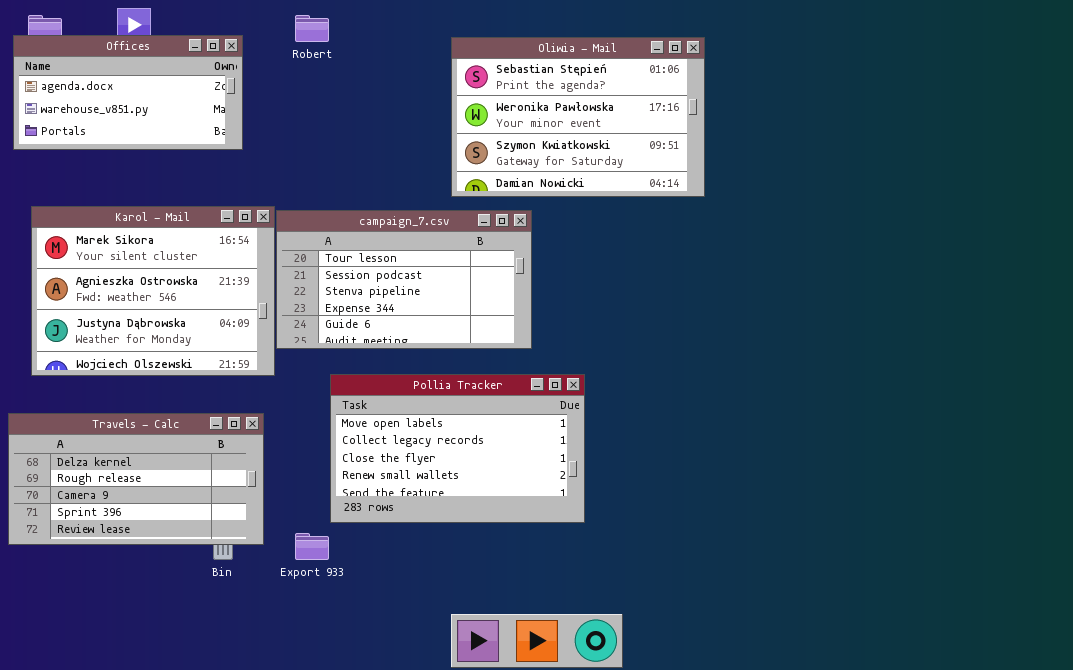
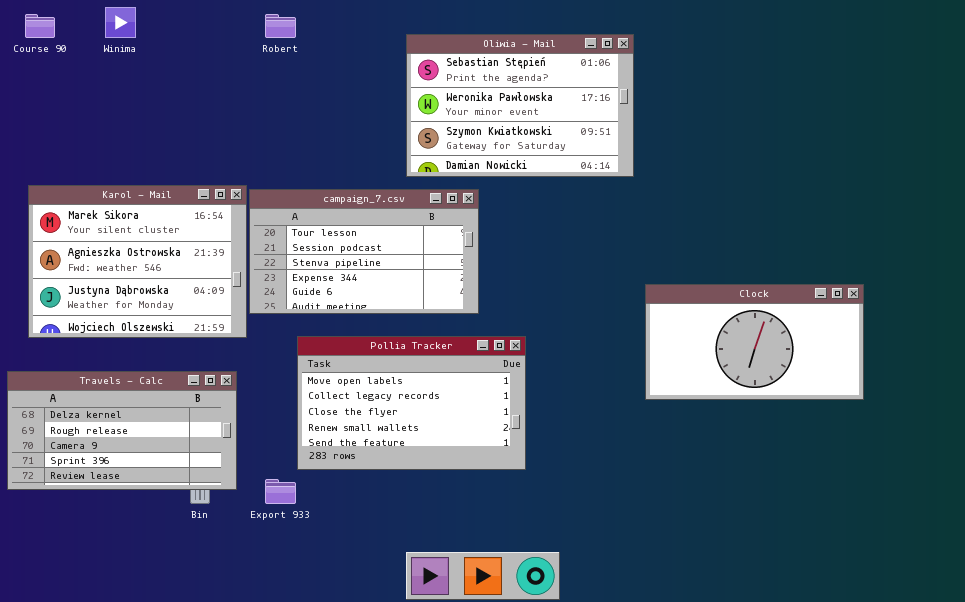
Offices: [13,35,243,150] -> none, closed
Clock: none -> [645,284,864,400], opened

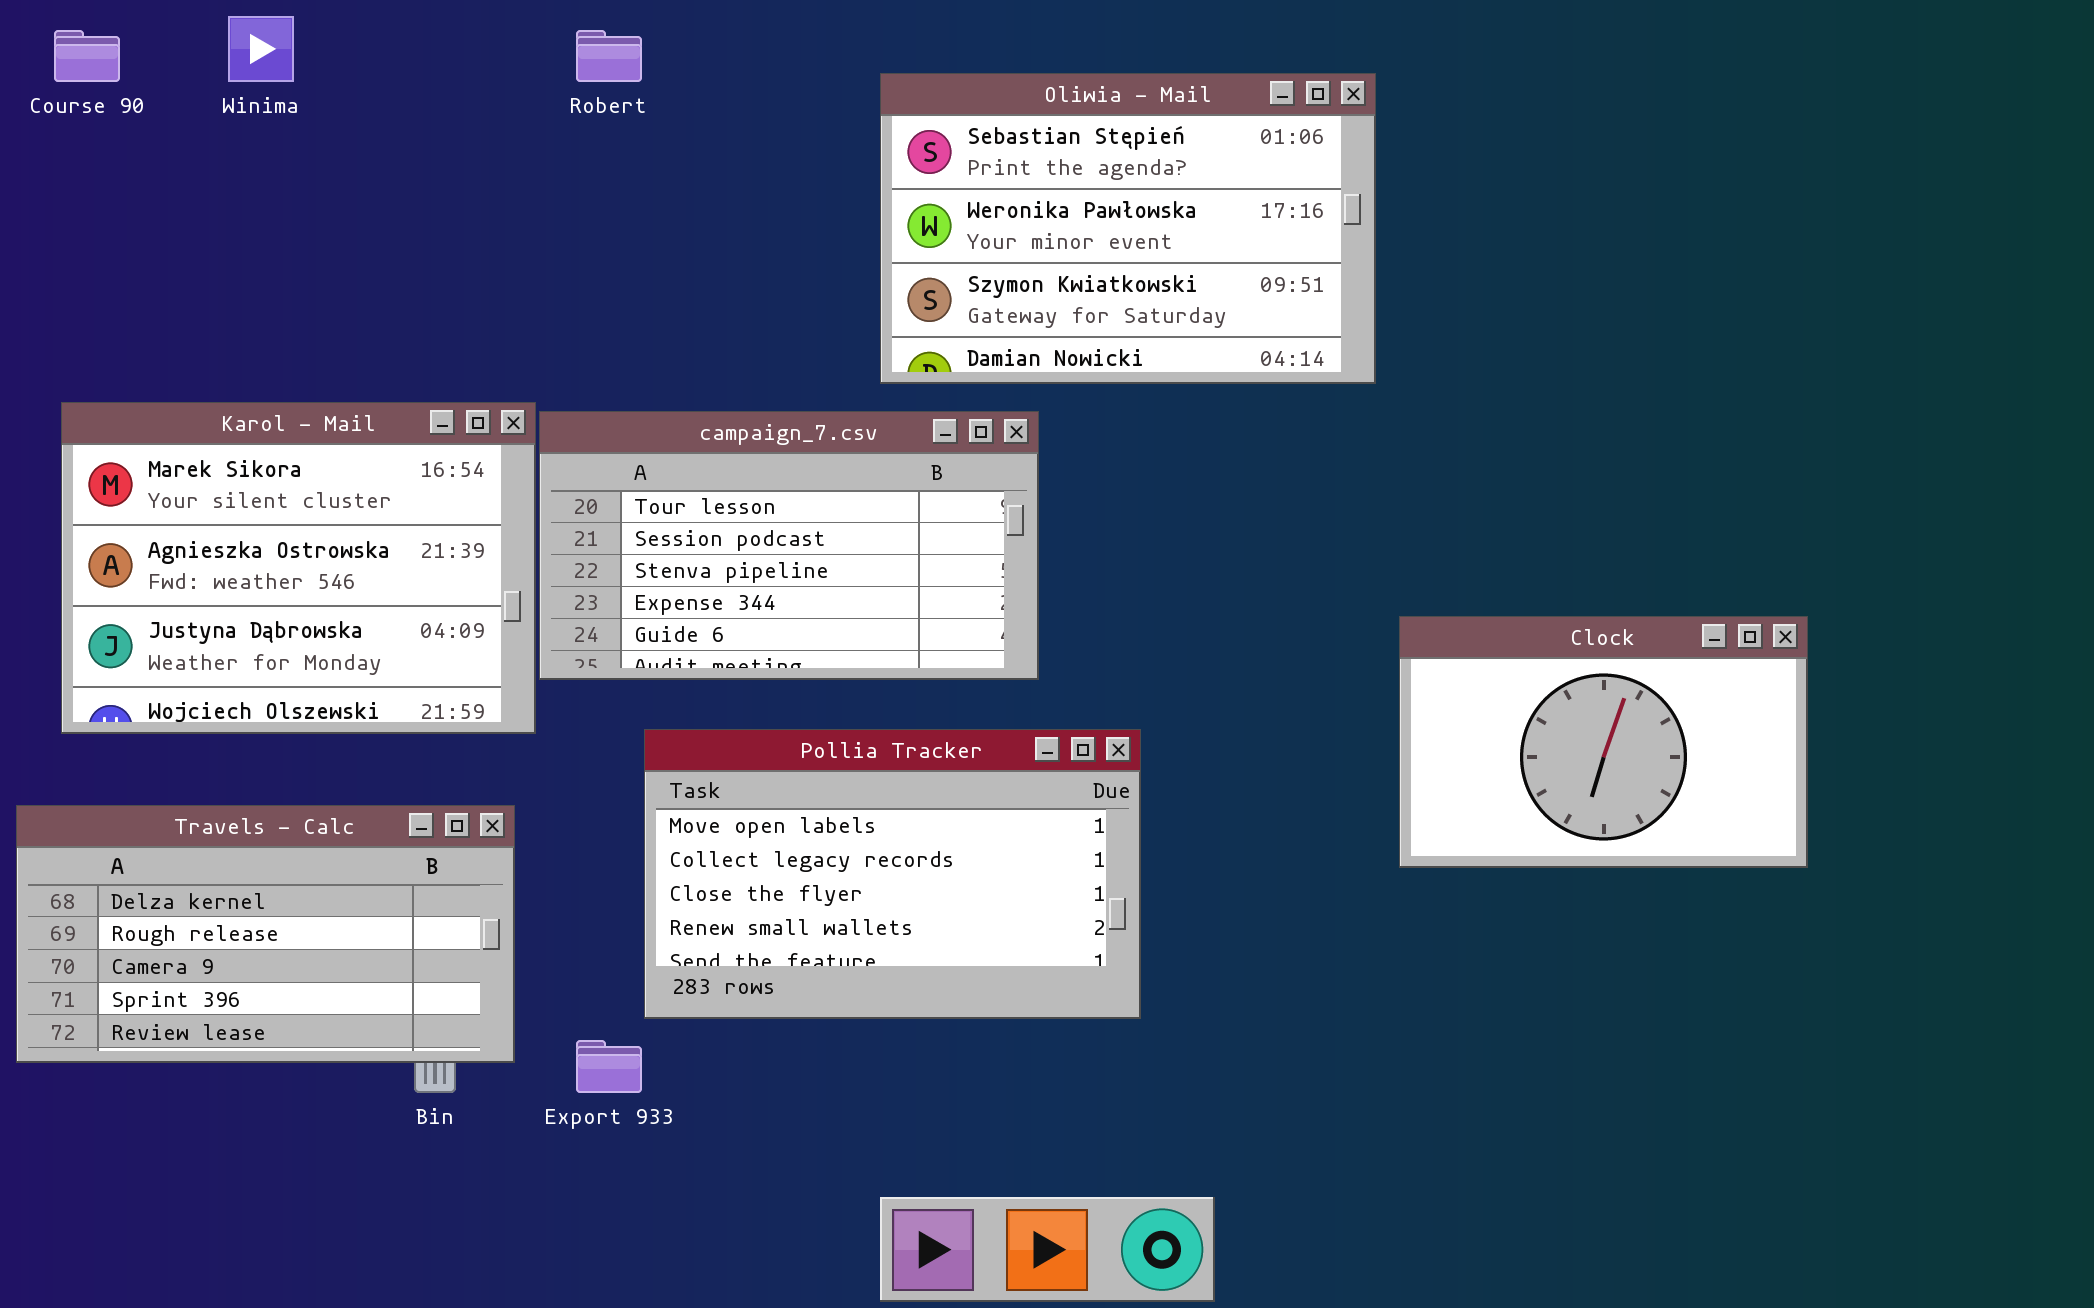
Clock: [645,284,864,400] -> [1399,616,1808,868], resized

